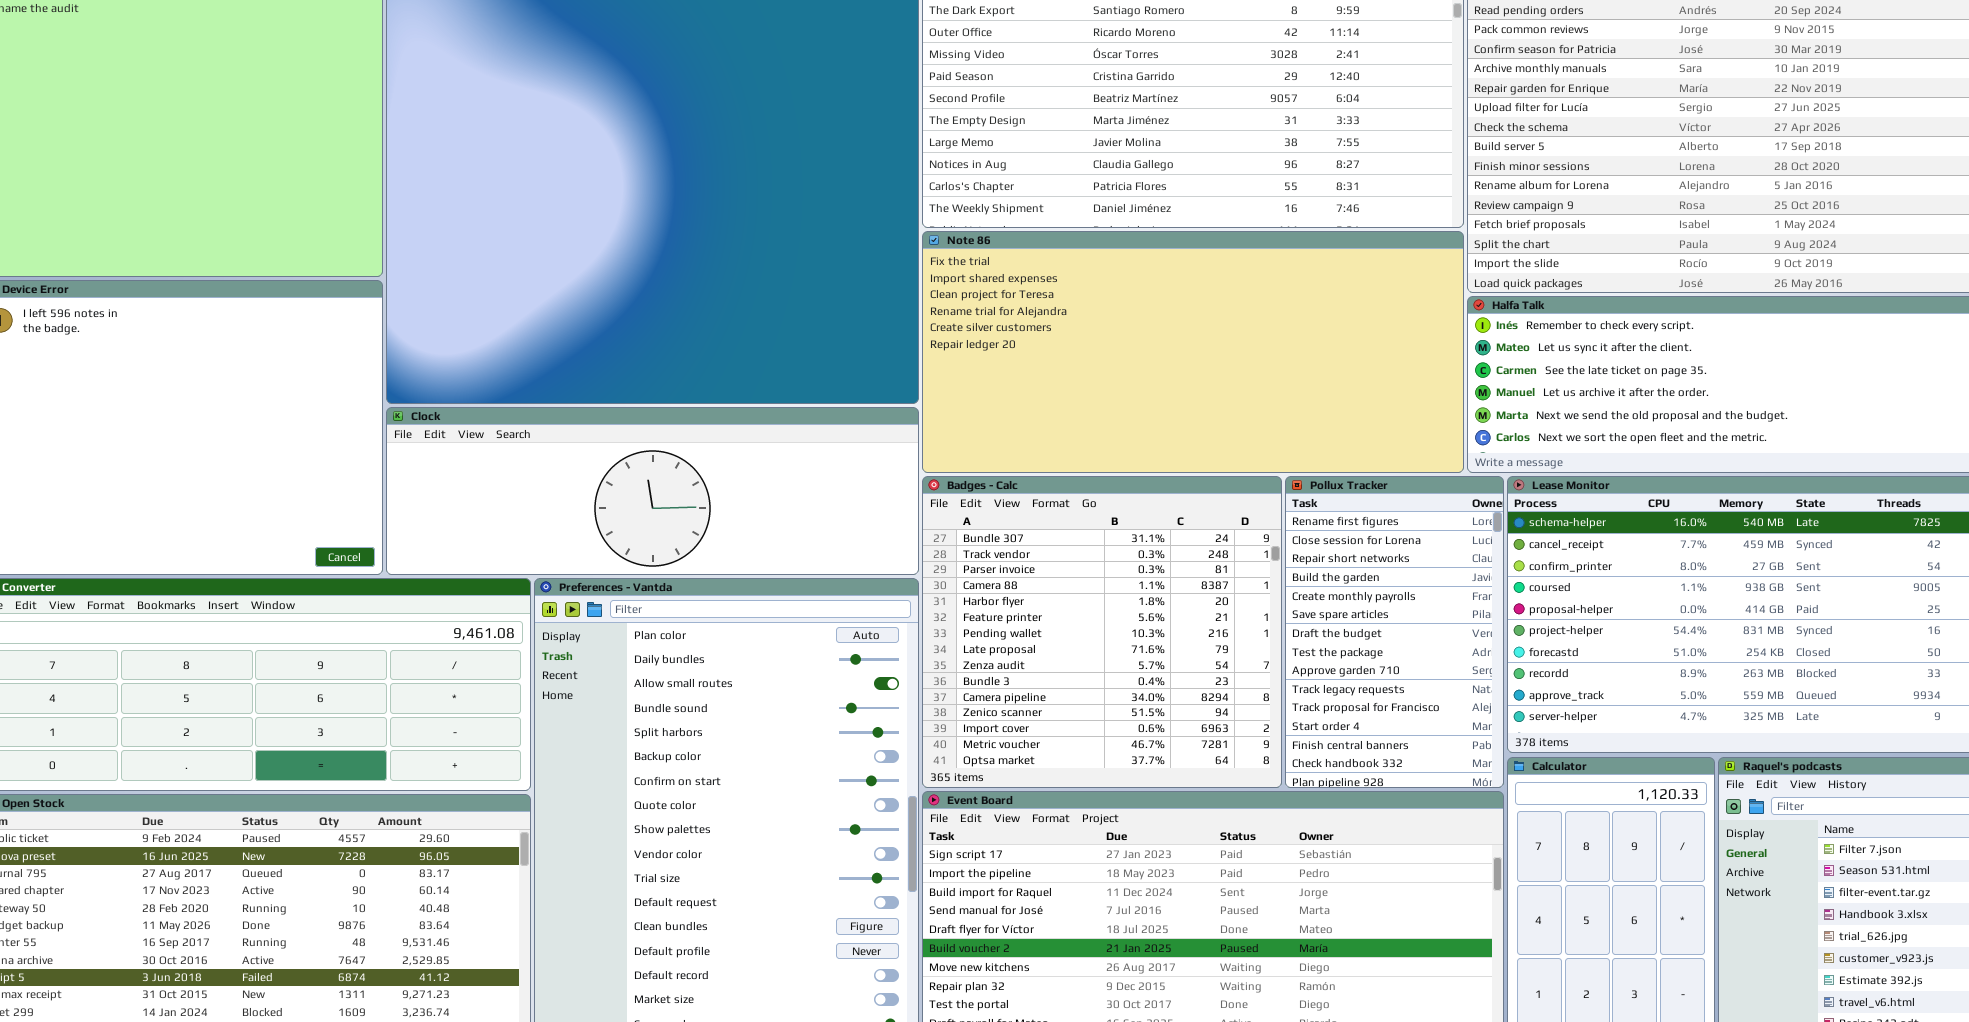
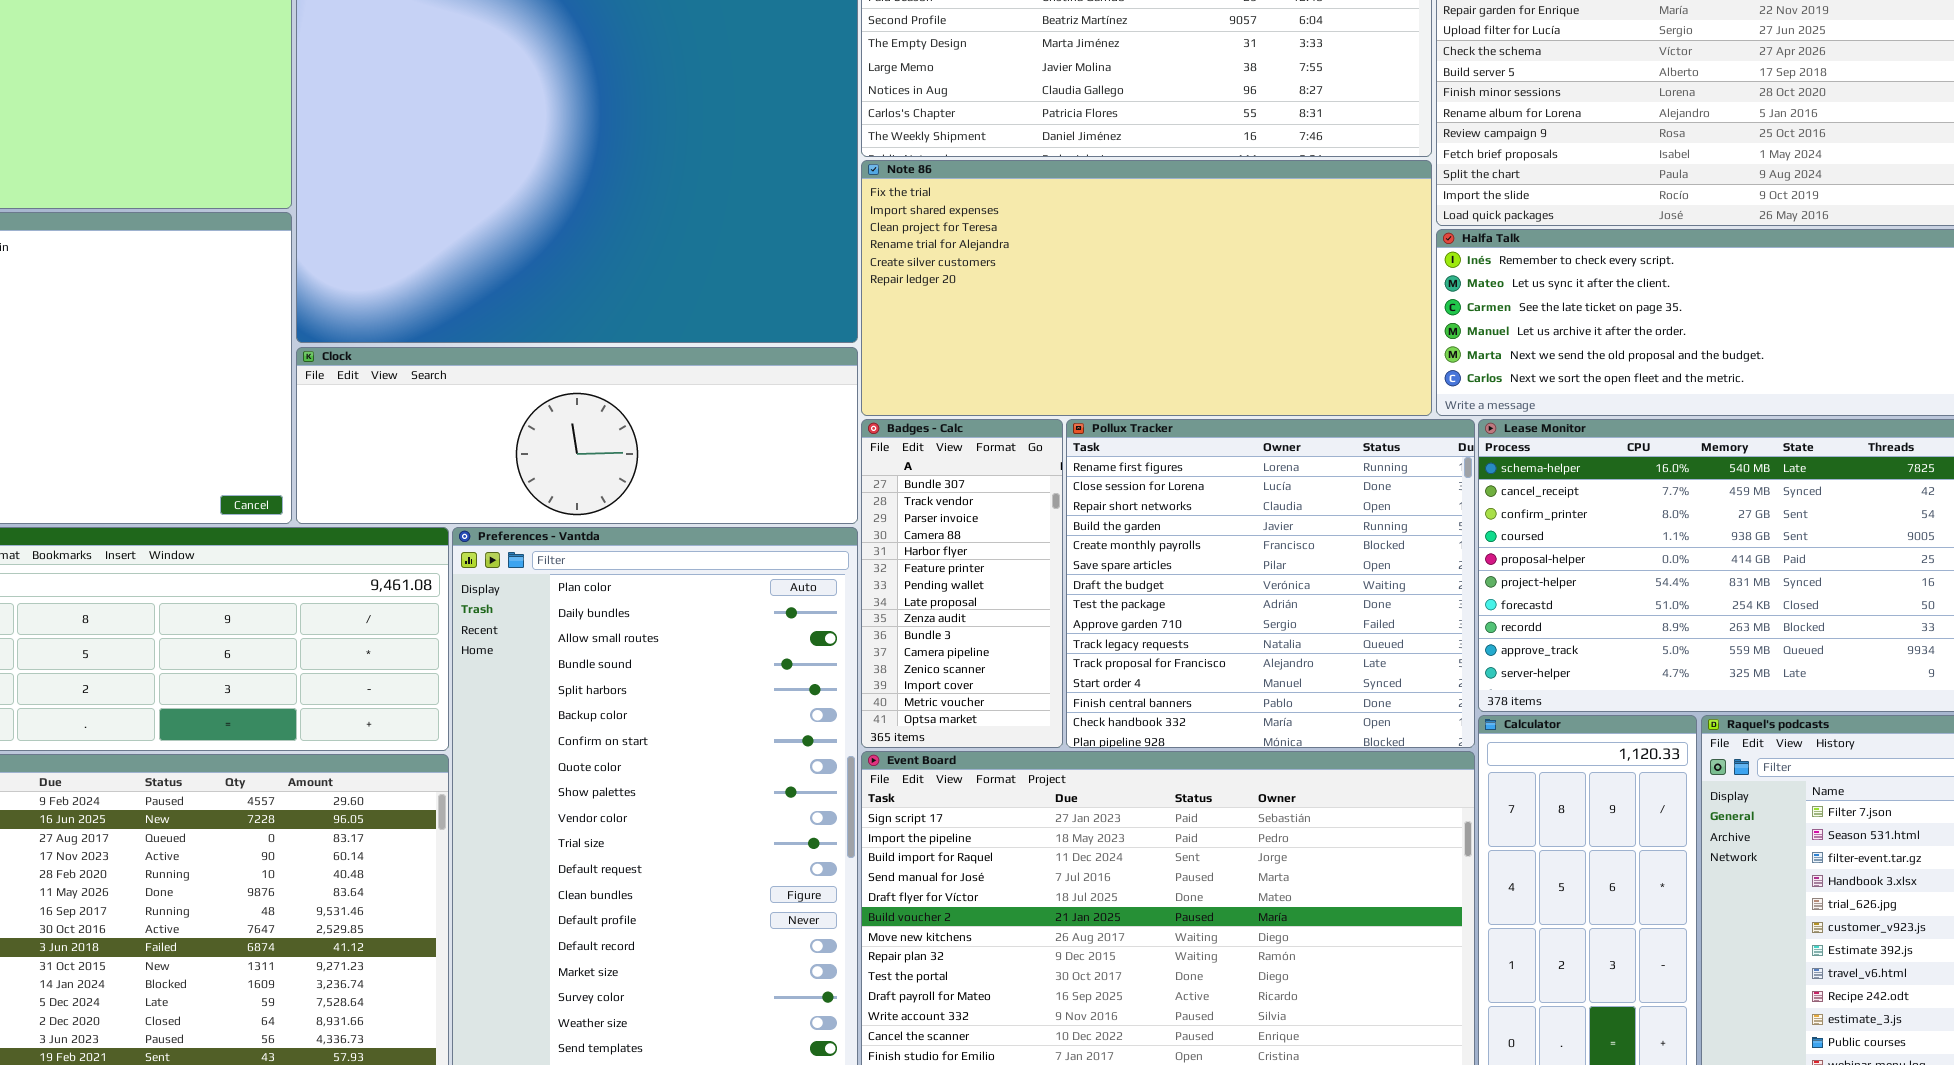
Badges - Calc: [922,476,1282,788] -> [861,419,1063,748], resized
Pollux Tracker: [1285,476,1504,788] -> [1066,419,1475,748], resized

